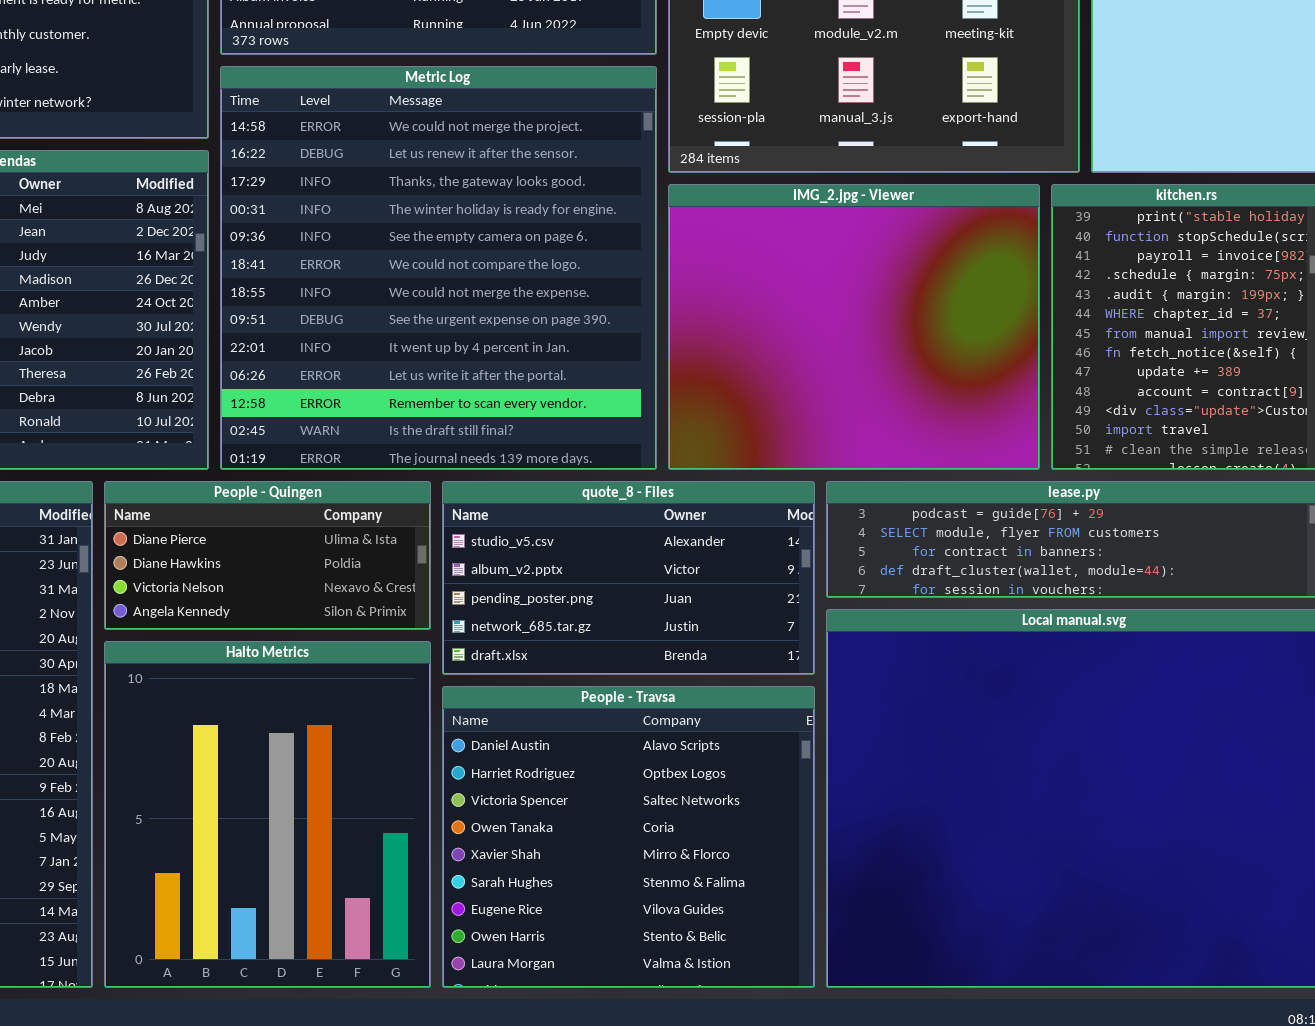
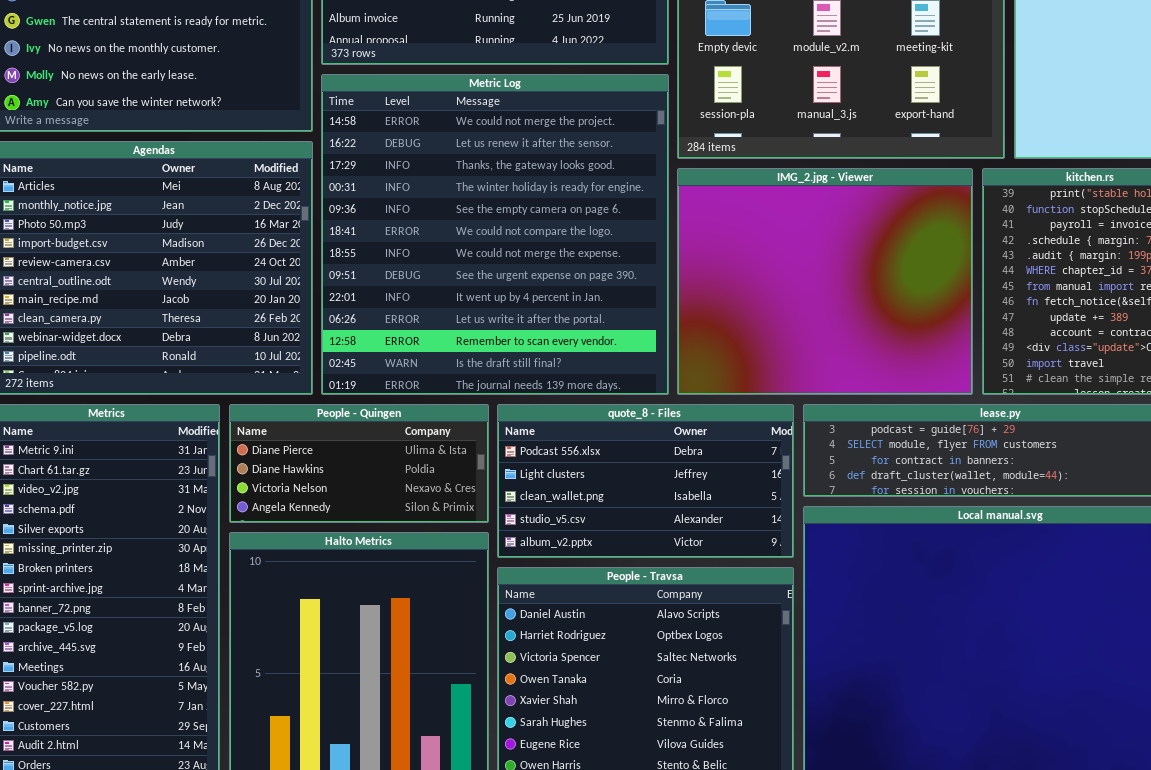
quote_8 - Files: [442,481,815,675] -> [497,404,794,558], scrolled up 3 rows

